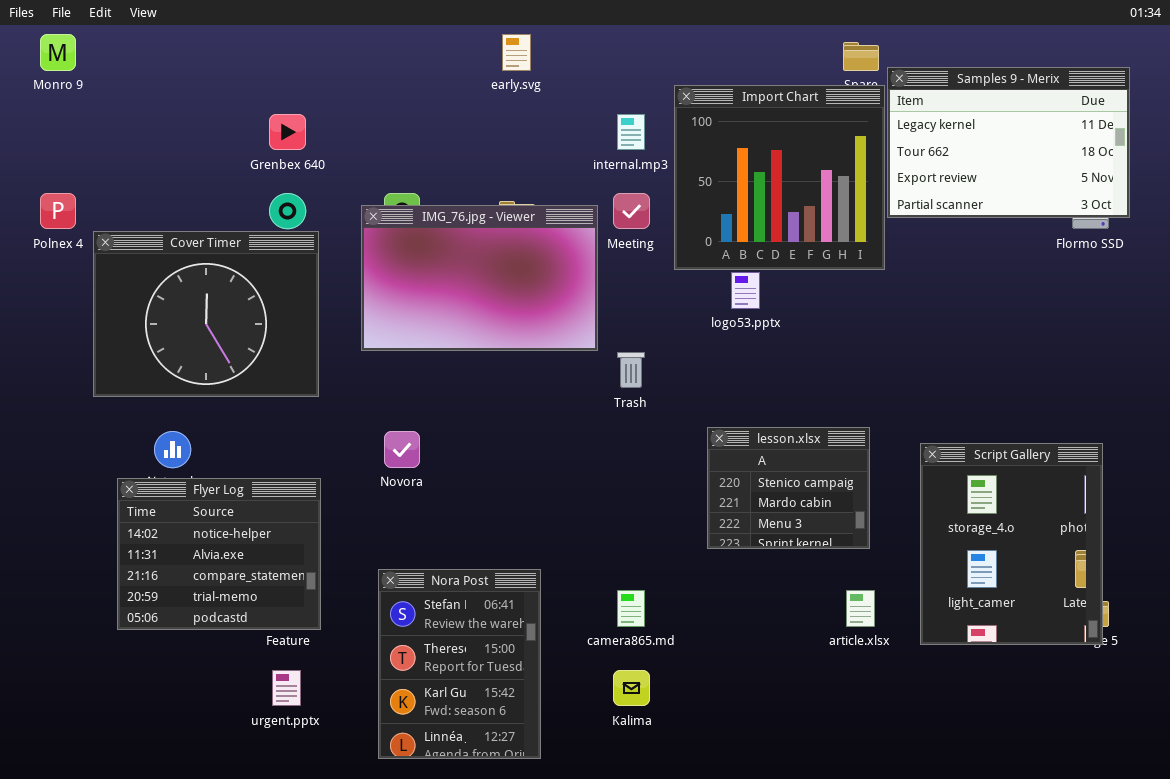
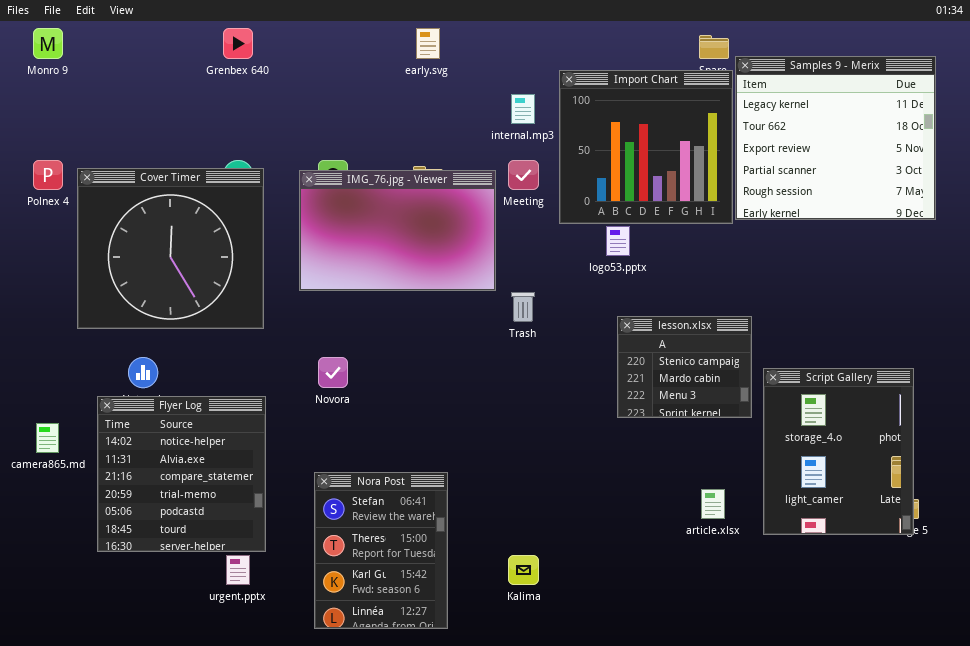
Samples 9 - Merix: [887,67,1130,218] -> [735,56,936,220], resized
Grenbex 640: [269,114,306,150] -> [223,28,253,59], moved
Cover Timer: [93,231,319,397] -> [77,168,264,329], resized
lesson.xlsx: [707,427,870,549] -> [617,316,752,418], moved
Flyer Log: [117,478,321,630] -> [97,396,266,552], resized
camera865.md: [617,590,645,627] -> [36,423,59,453], moved

